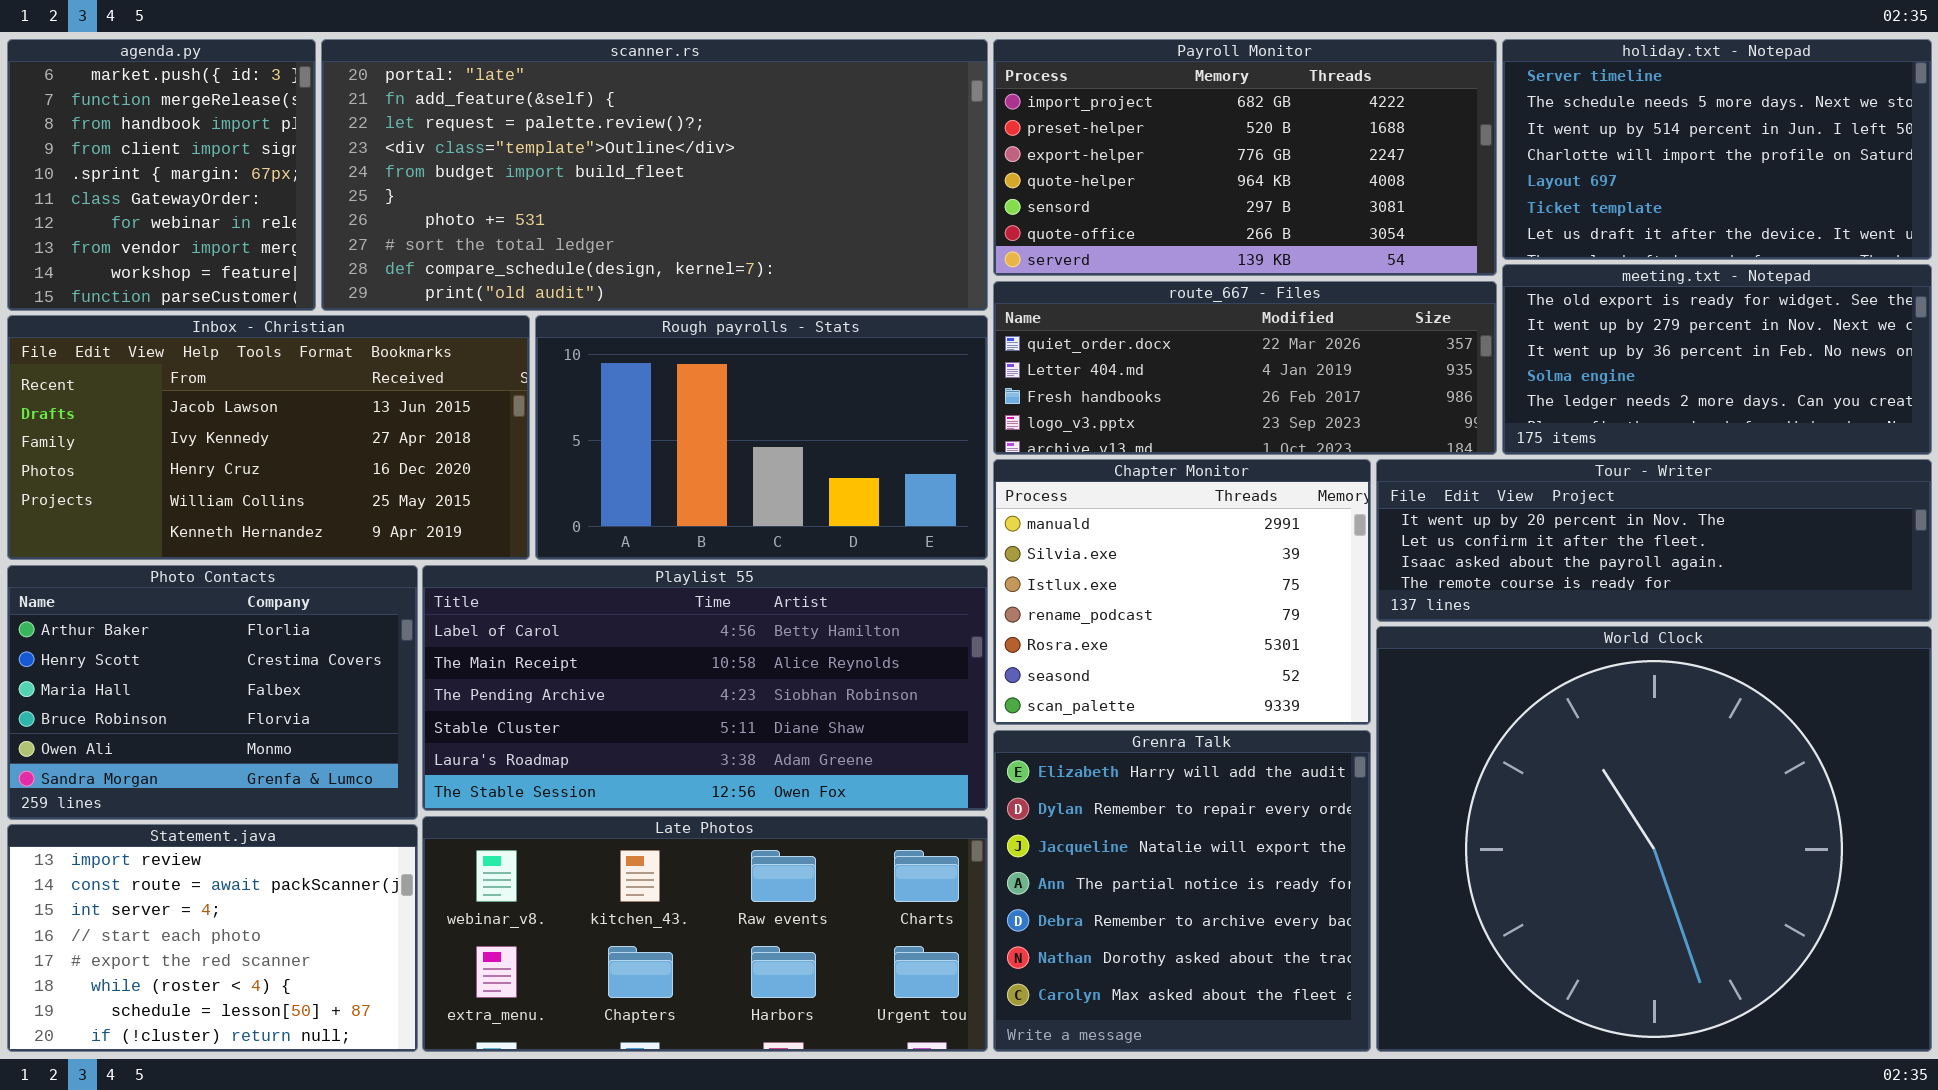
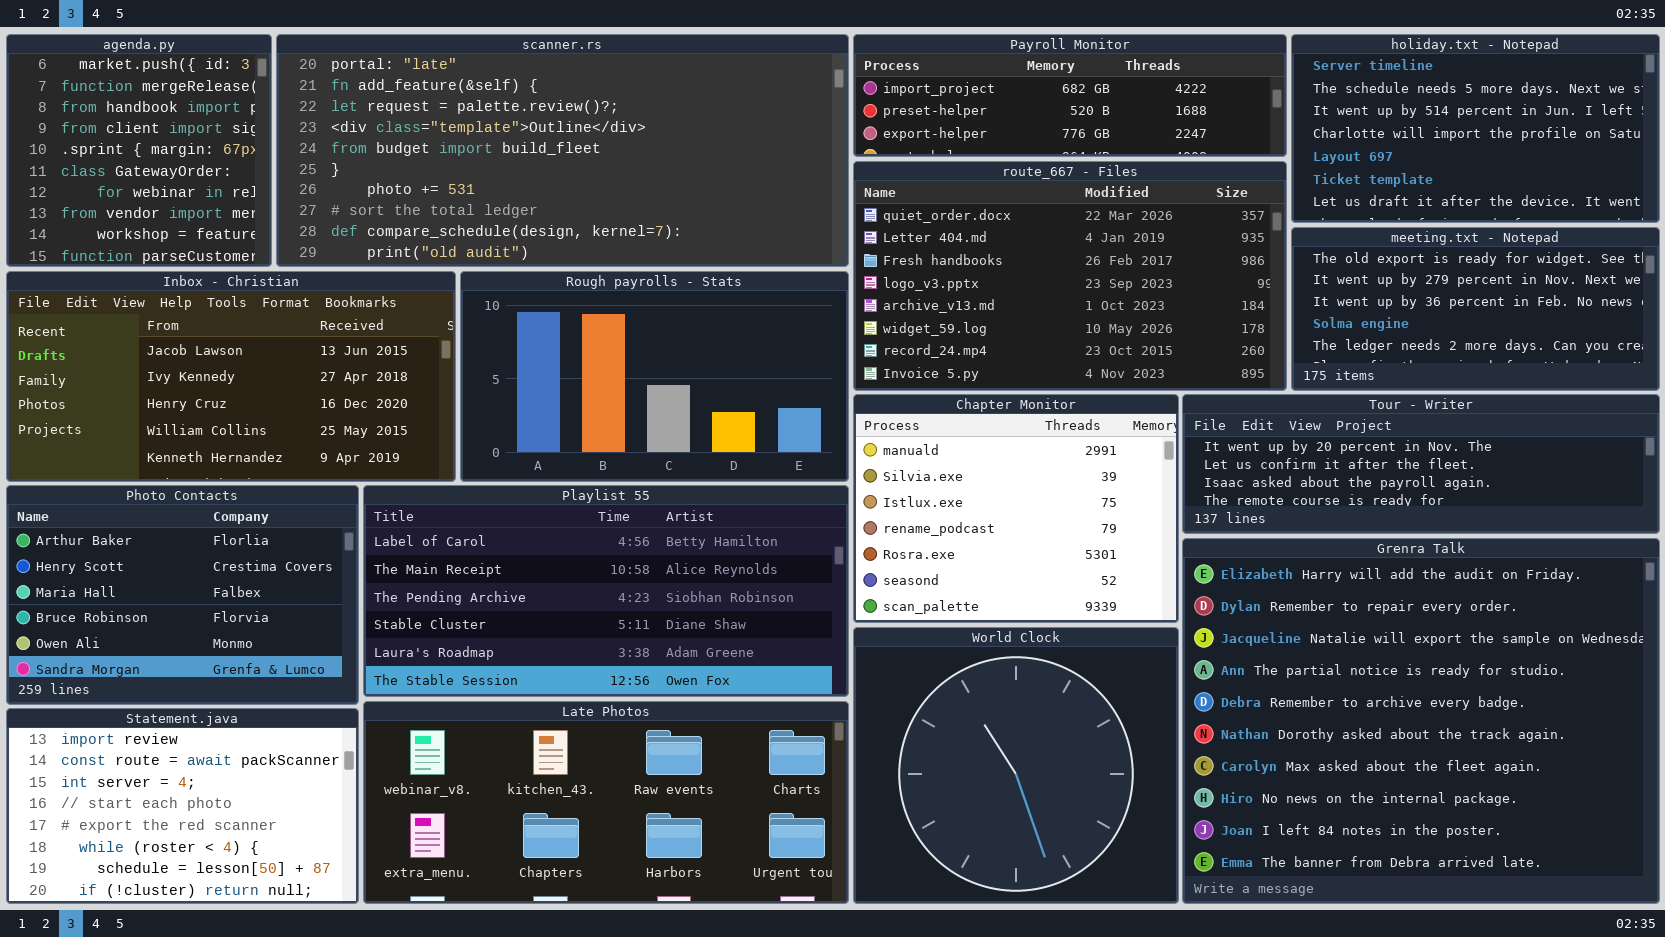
Payroll Monitor: [993,39,1497,276] -> [853,34,1287,157], resized
route_667 - Files: [993,281,1497,455] -> [853,161,1287,391], resized
World Clock: [1376,626,1932,1052] -> [853,627,1179,904], moved, resized
Grenra Talk: [993,730,1371,1052] -> [1182,538,1660,904], moved, resized

